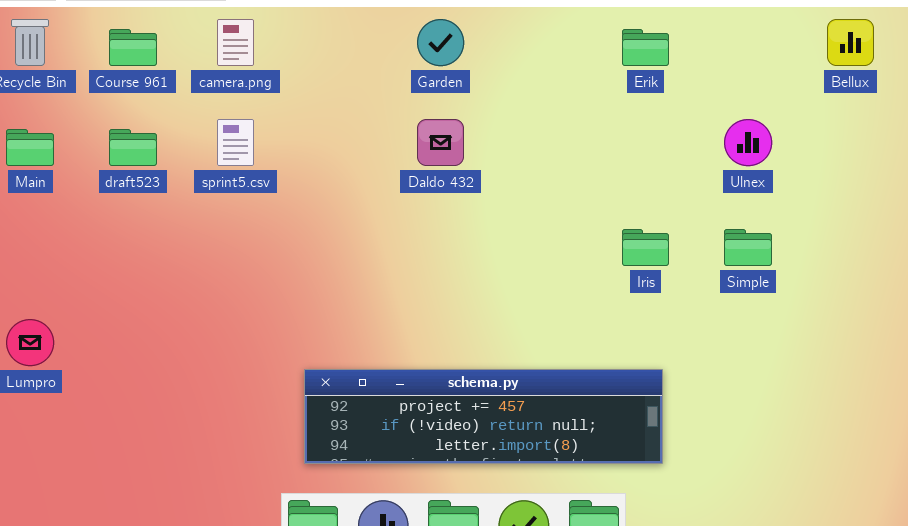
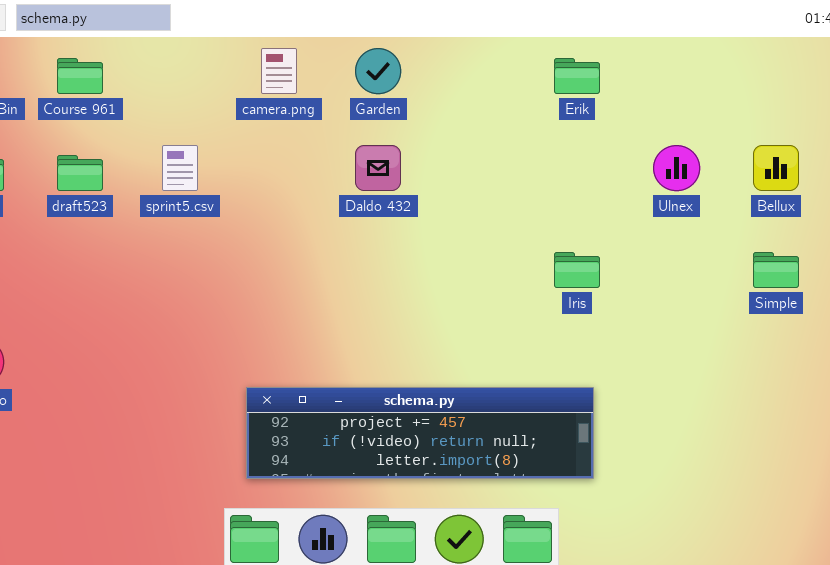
camera.png: [217,19,254,66] -> [261,48,297,94], moved
Bellux: [827,19,874,66] -> [753,145,799,191], moved
Simple: [724,229,772,266] -> [753,252,799,288], moved

